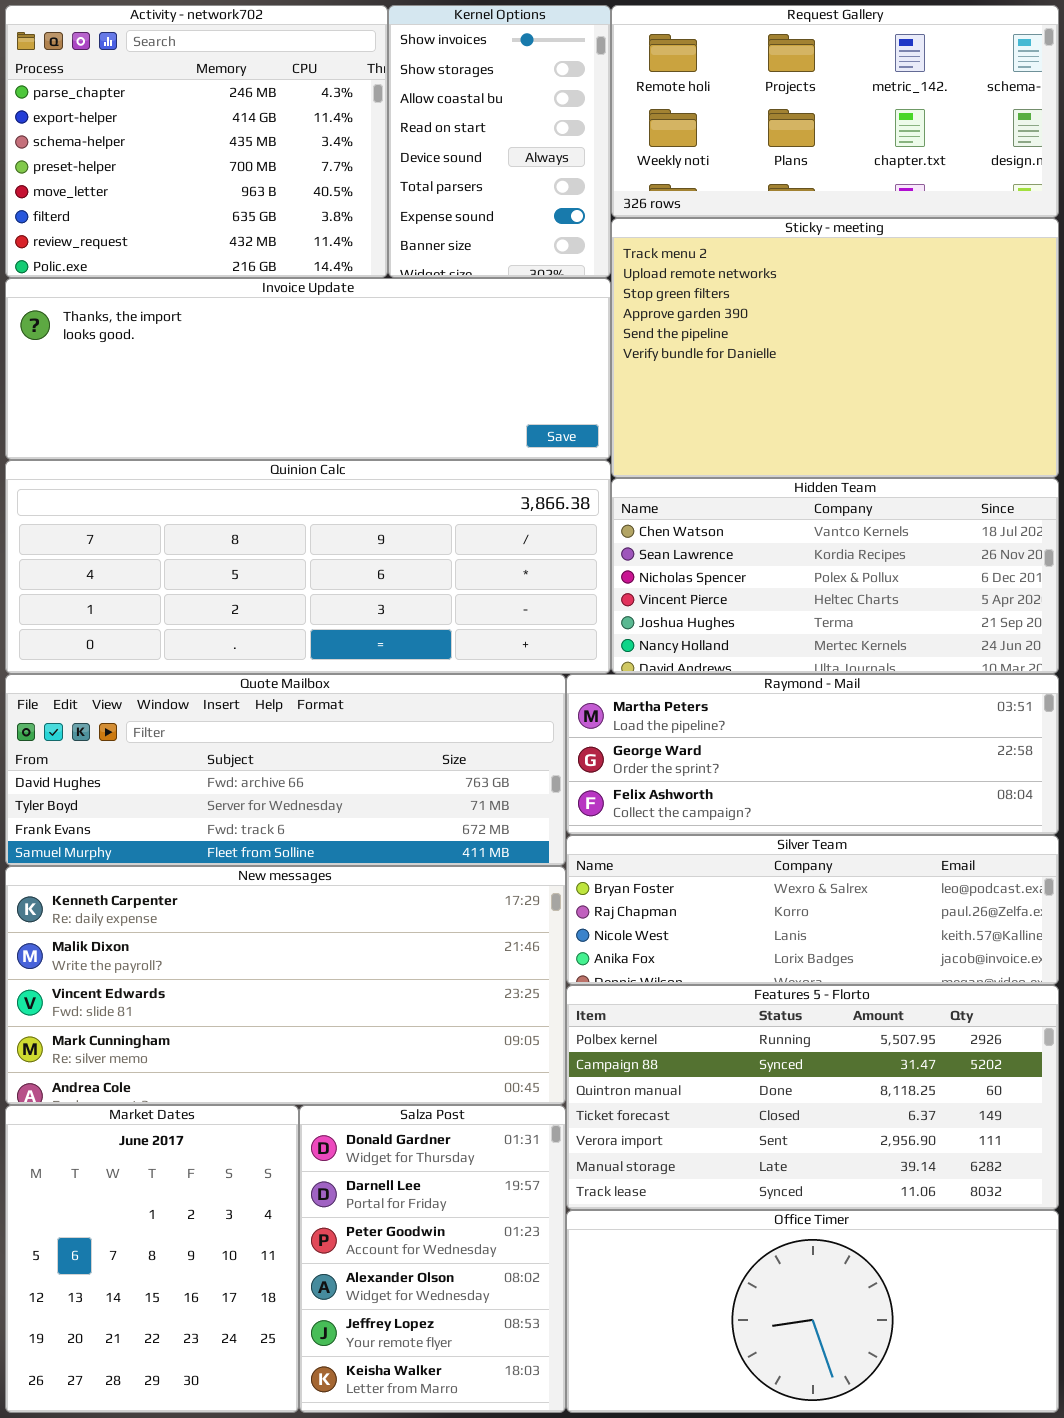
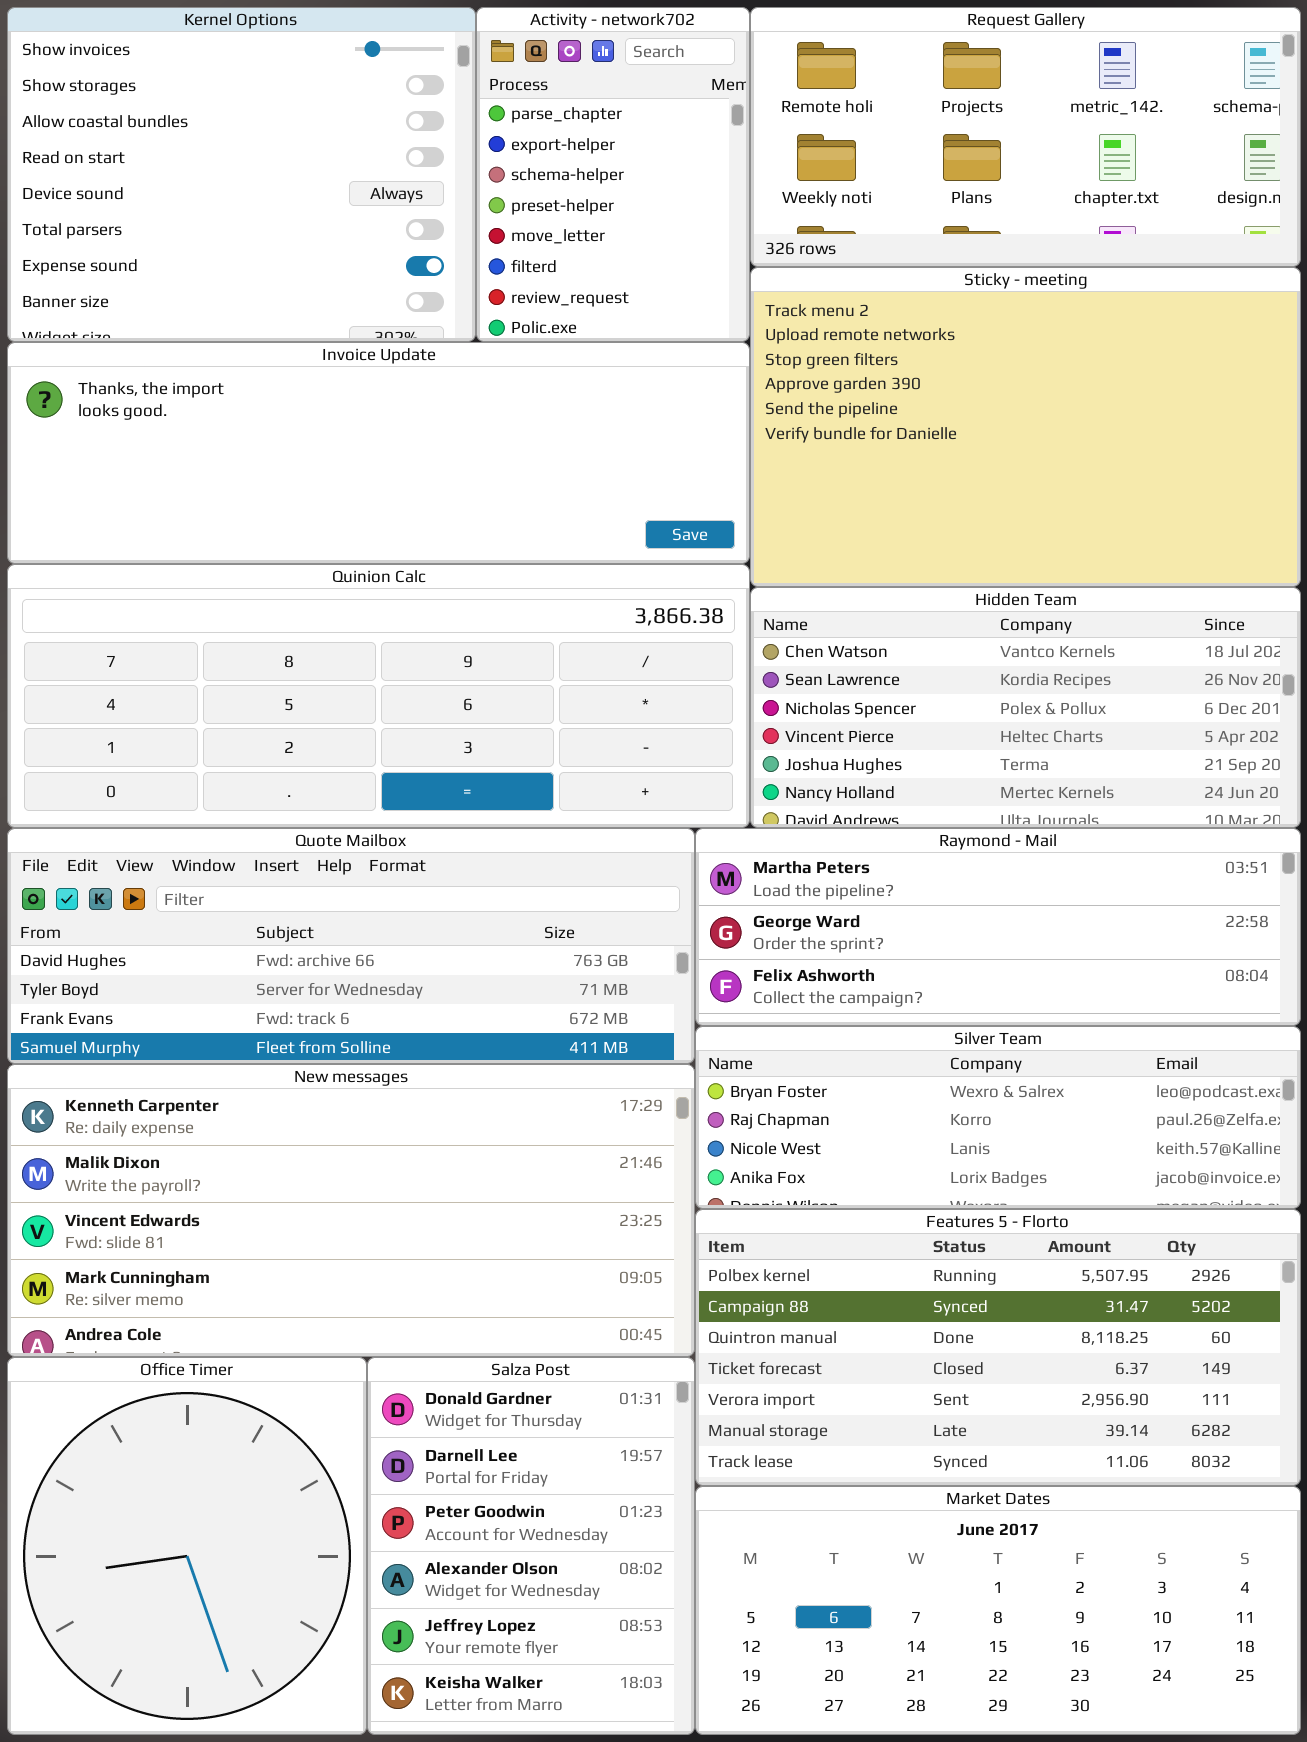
Activity - network702: [5,5,388,278] -> [476,7,750,342], moved, resized
Kernel Options: [388,5,611,278] -> [7,7,476,342], moved, resized
Market Dates: [5,1105,299,1413] -> [695,1486,1301,1735], moved, resized
Office Timer: [566,1210,1059,1413] -> [7,1357,367,1735], moved, resized

